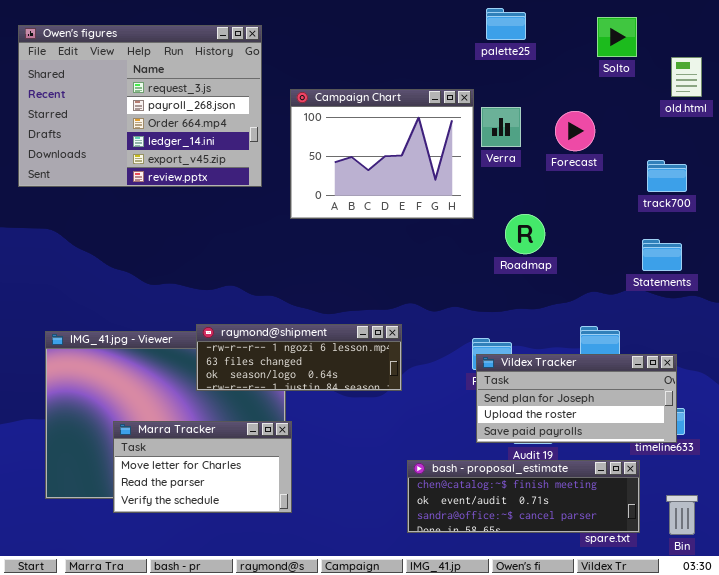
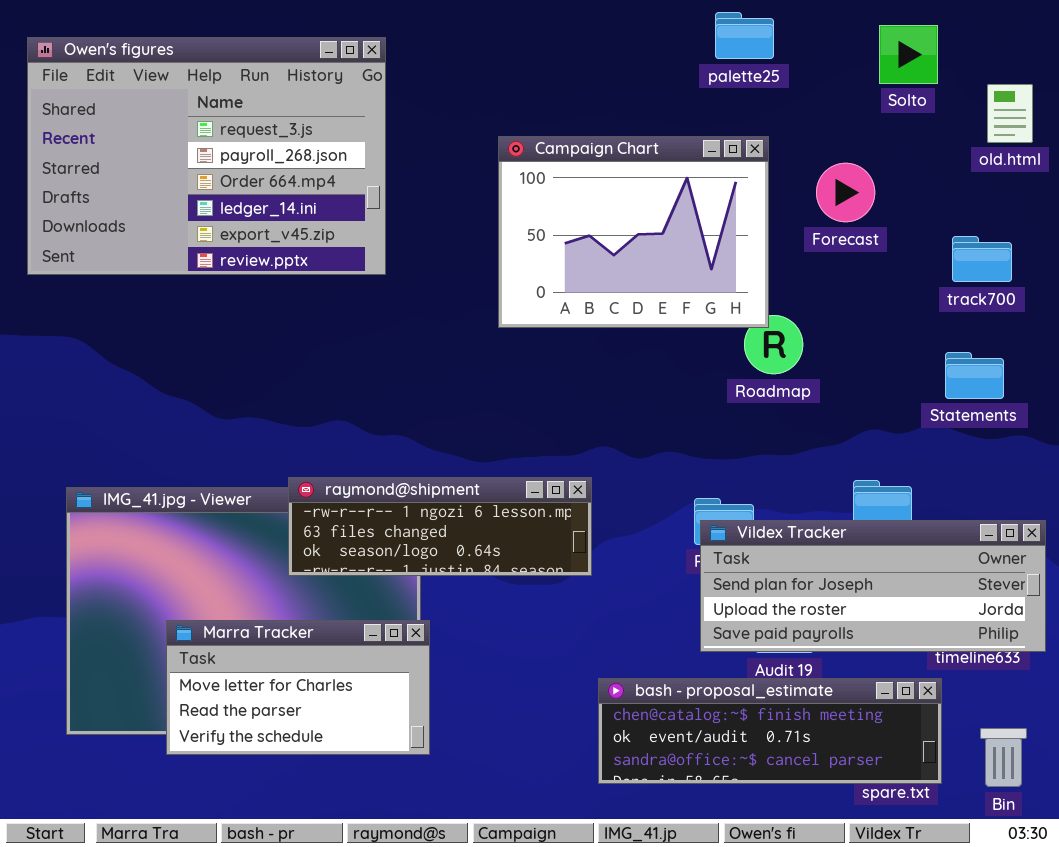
Campaign Chart: [290,89,474,219] -> [498,136,769,328], moved
Vildex Tracker: [476,354,677,443] -> [700,520,1046,652], resized

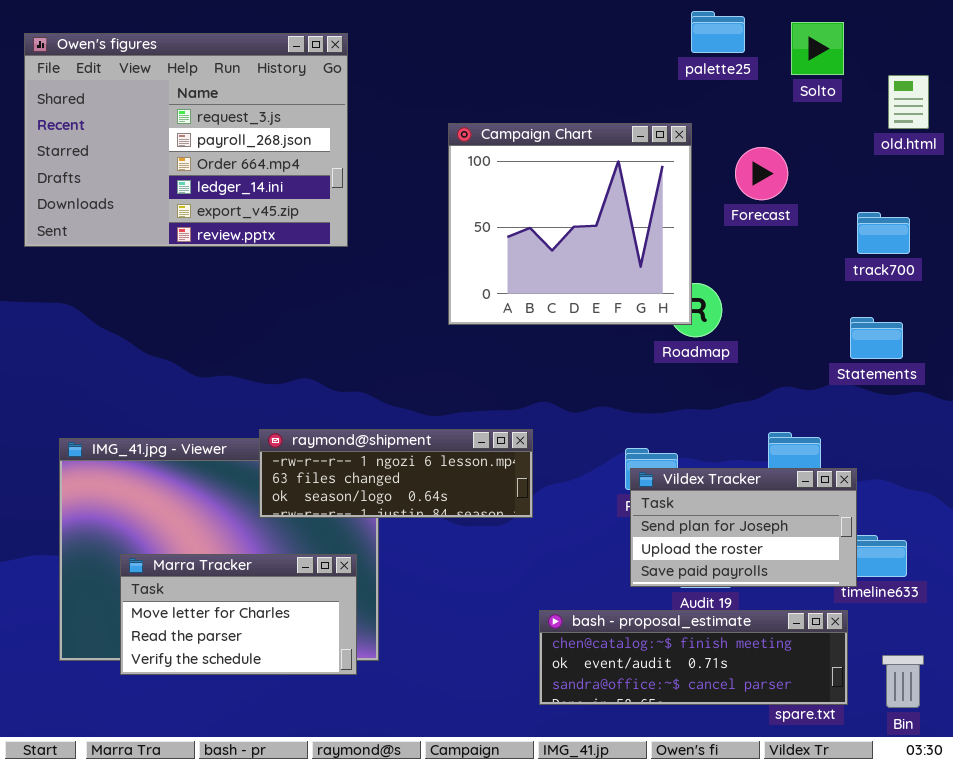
palette25: [715,12,774,59] -> [691,11,745,53], moved
Campaign Chart: [498,136,769,328] -> [448,123,692,325], resized
Vildex Tracker: [700,520,1046,652] -> [630,468,857,587], resized
Marra Tracker: [166,620,430,755] -> [120,554,357,675], moved

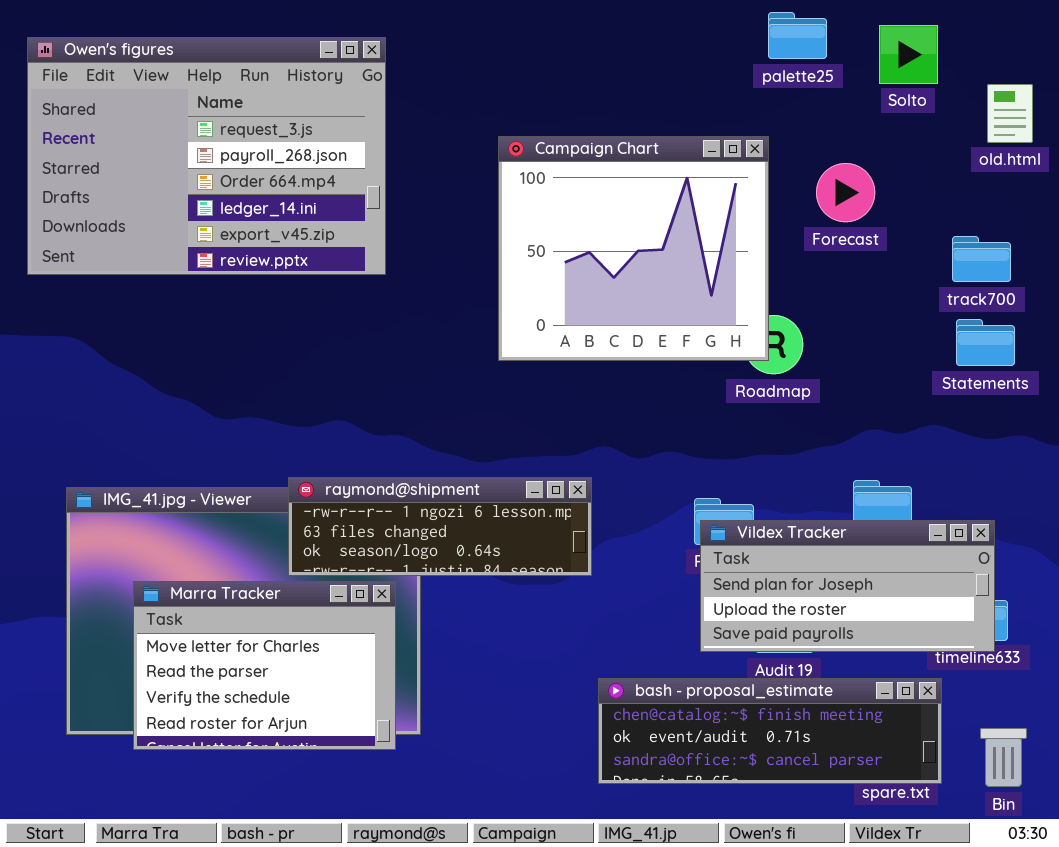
Statements: [850,317,903,359] -> [956,319,1015,366], moved
Vildex Tracker: [630,468,857,587] -> [700,520,995,652], resized
Marra Tracker: [120,554,357,675] -> [133,581,396,750], resized

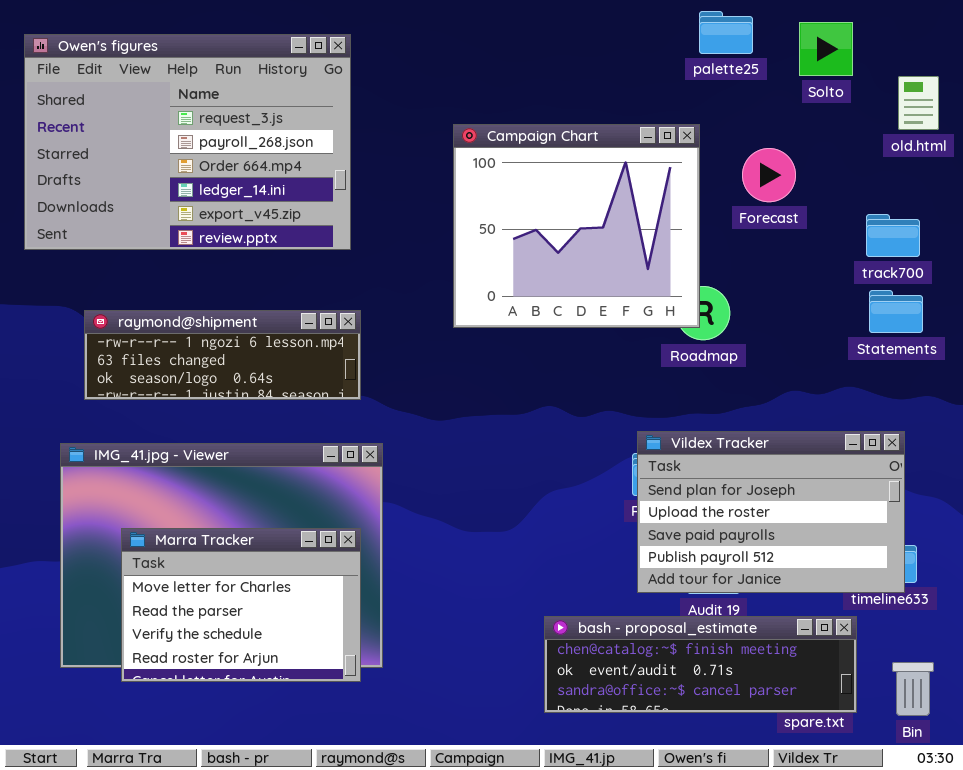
raymond@shipment: [288,477,592,576] -> [84,310,361,400], moved
Vildex Tracker: [700,520,995,652] -> [637,431,905,593], resized

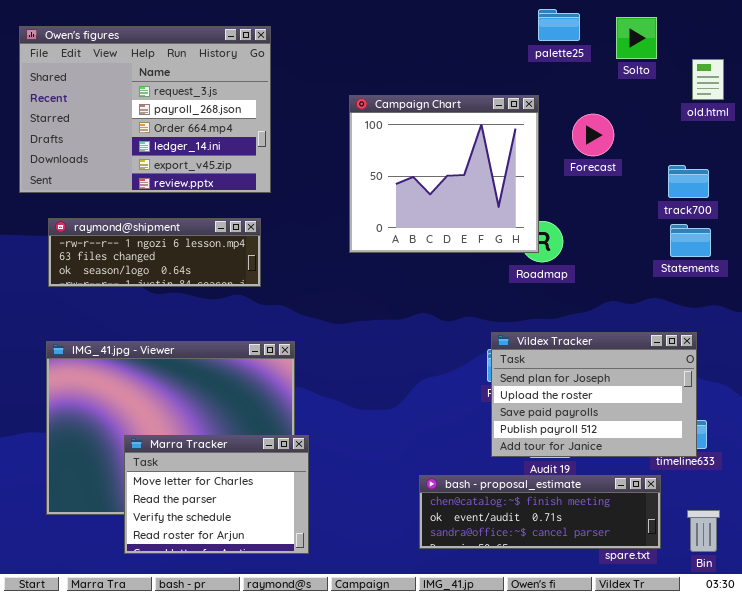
raymond@shipment: [84,310,361,400] -> [48,218,261,287], moved
Marra Tracker: [121,528,361,682] -> [124,435,309,554], moved

